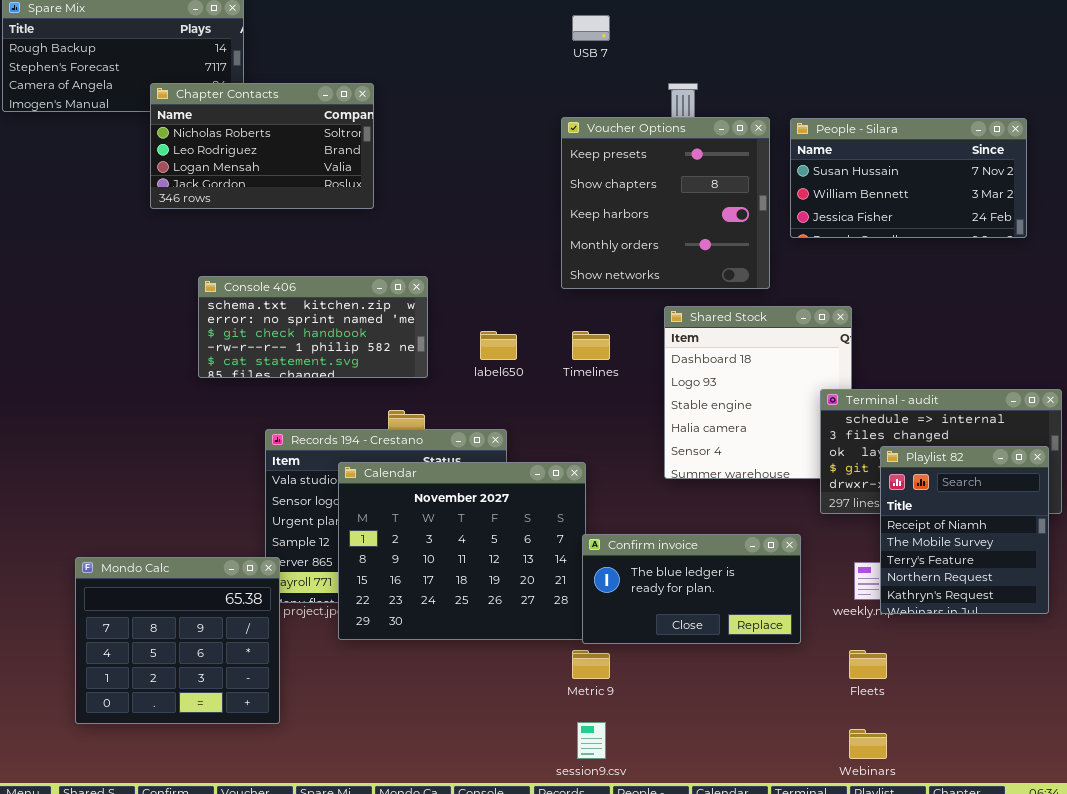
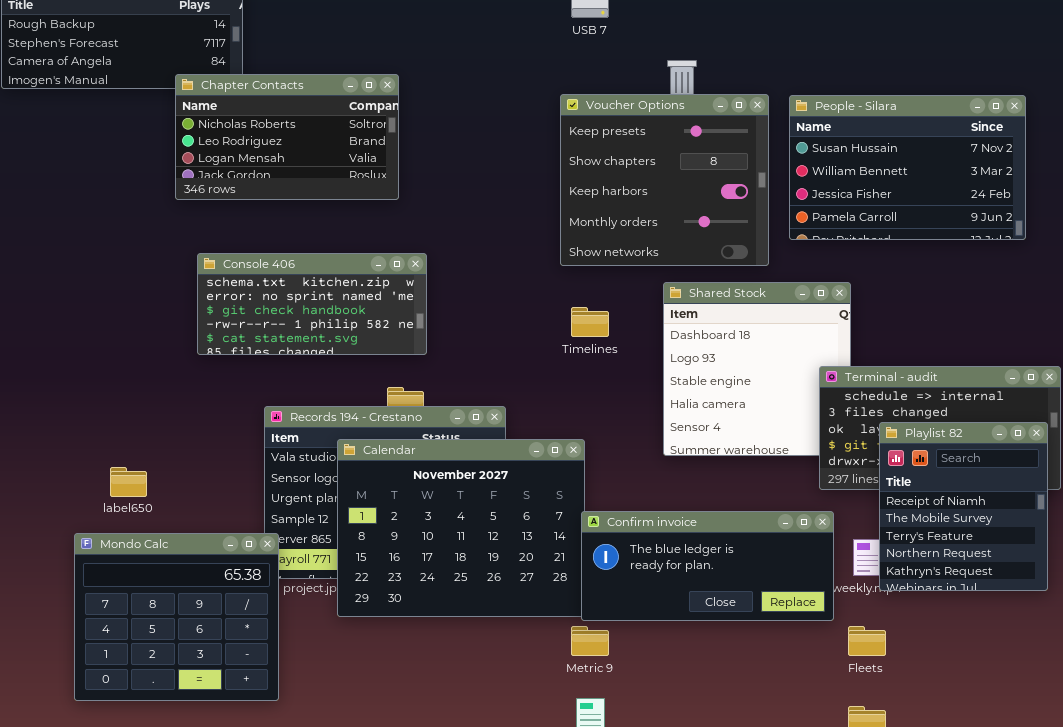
Chapter Contacts: [150,83,374,209] -> [175,74,399,200], moved
People - Silara: [790,118,1027,238] -> [789,95,1026,240], resized
label650: [480,331,517,360] -> [110,467,147,497], moved
Confirm invoice: [582,534,801,644] -> [581,511,834,621], resized

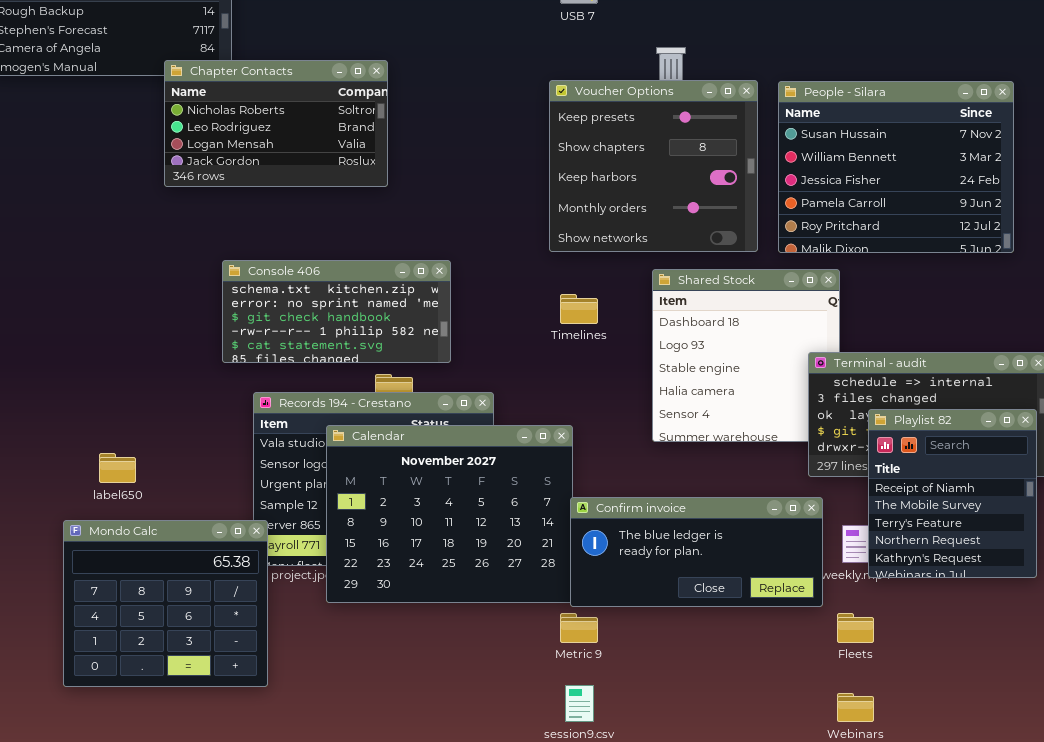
People - Silara: [789,95,1026,240] -> [778,81,1014,253], resized
Console 406: [197,253,427,355] -> [222,260,451,363], moved

